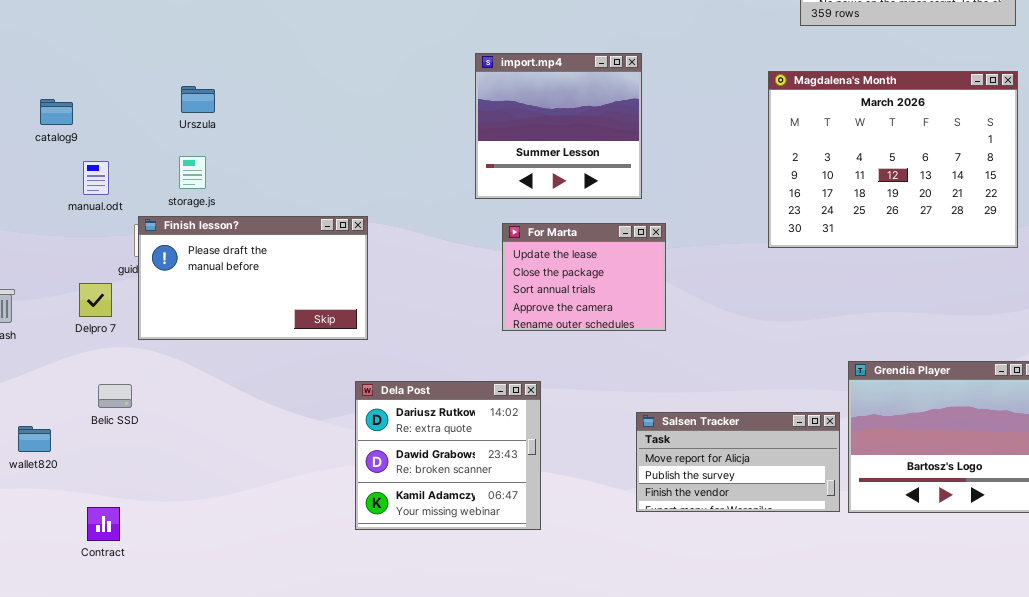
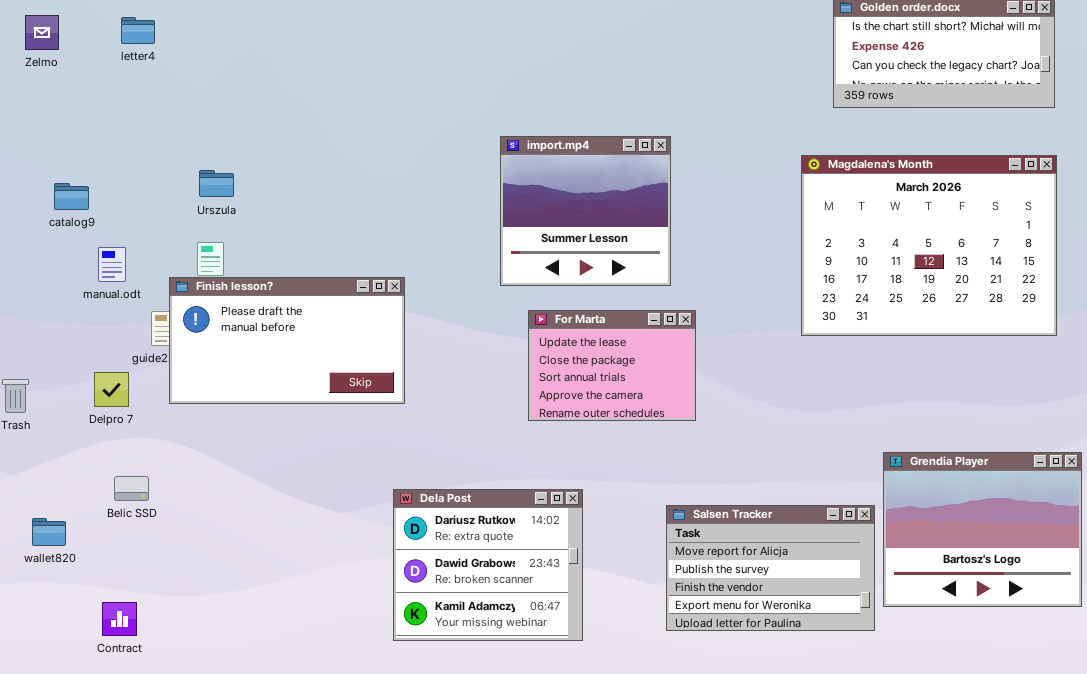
Finish lesson?: [138,216,368,340] -> [169,277,405,404], moved
Dela Post: [355,381,541,530] -> [393,489,583,641], moved
Salsen Tracker: [636,412,840,512] -> [666,505,875,631], resized

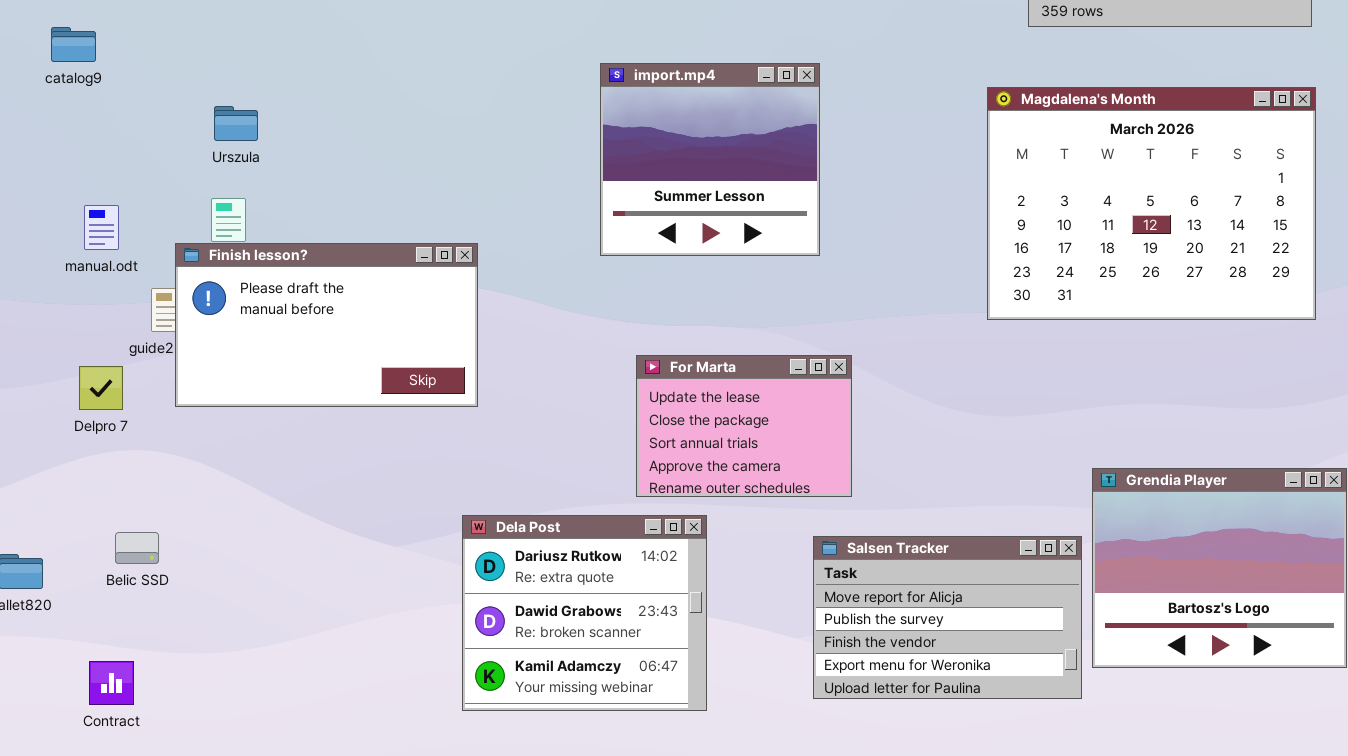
catalog9: [54,183,89,210] -> [51,27,96,62], moved
For Marta: [528,310,696,421] -> [636,355,852,497], moved
Belic SSD: [114,476,149,501] -> [115,532,159,564], moved

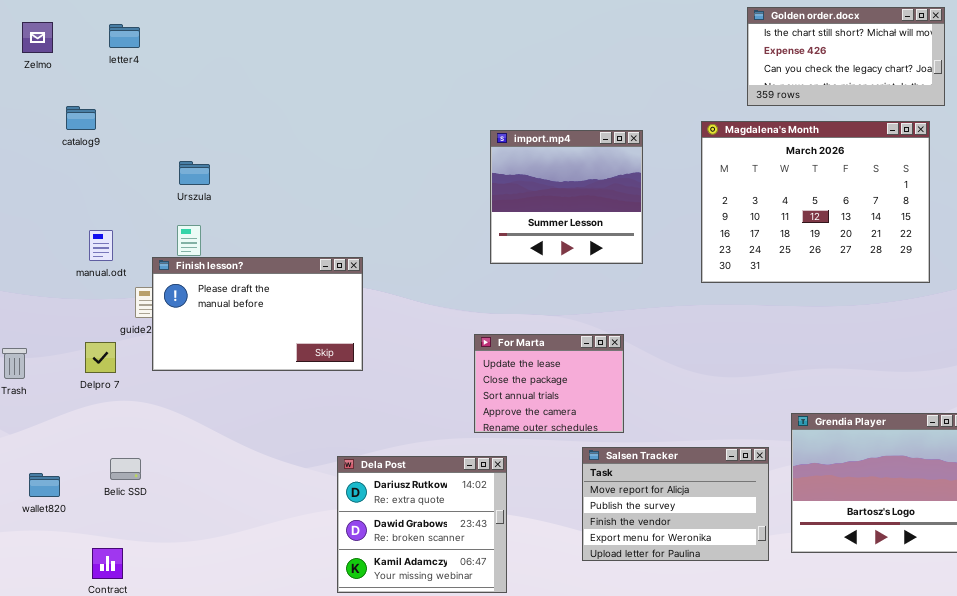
import.mp4: [600,63,820,256] -> [490,130,643,264], moved
Magdalena's Month: [987,87,1316,320] -> [701,121,930,283], moved
Dela Post: [462,515,707,711] -> [337,456,507,593], moved
Salsen Tracker: [813,536,1082,699] -> [582,447,769,561], moved

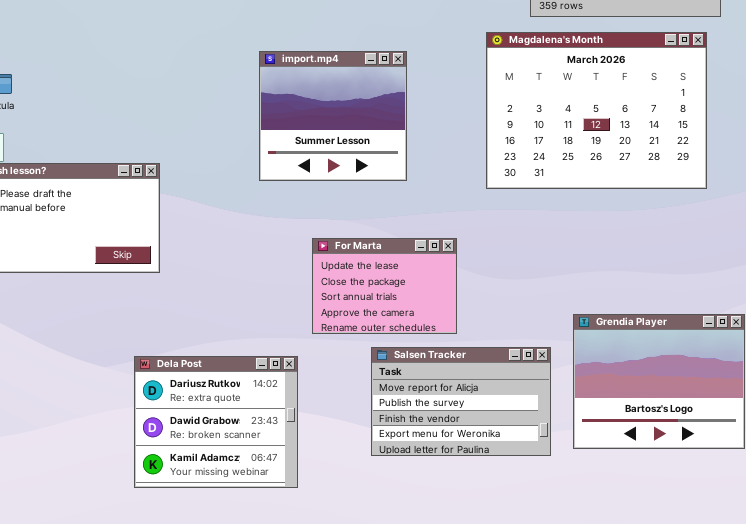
import.mp4: [490,130,643,264] -> [259,51,407,181], moved
For Marta: [474,334,624,433] -> [312,238,457,334], moved

